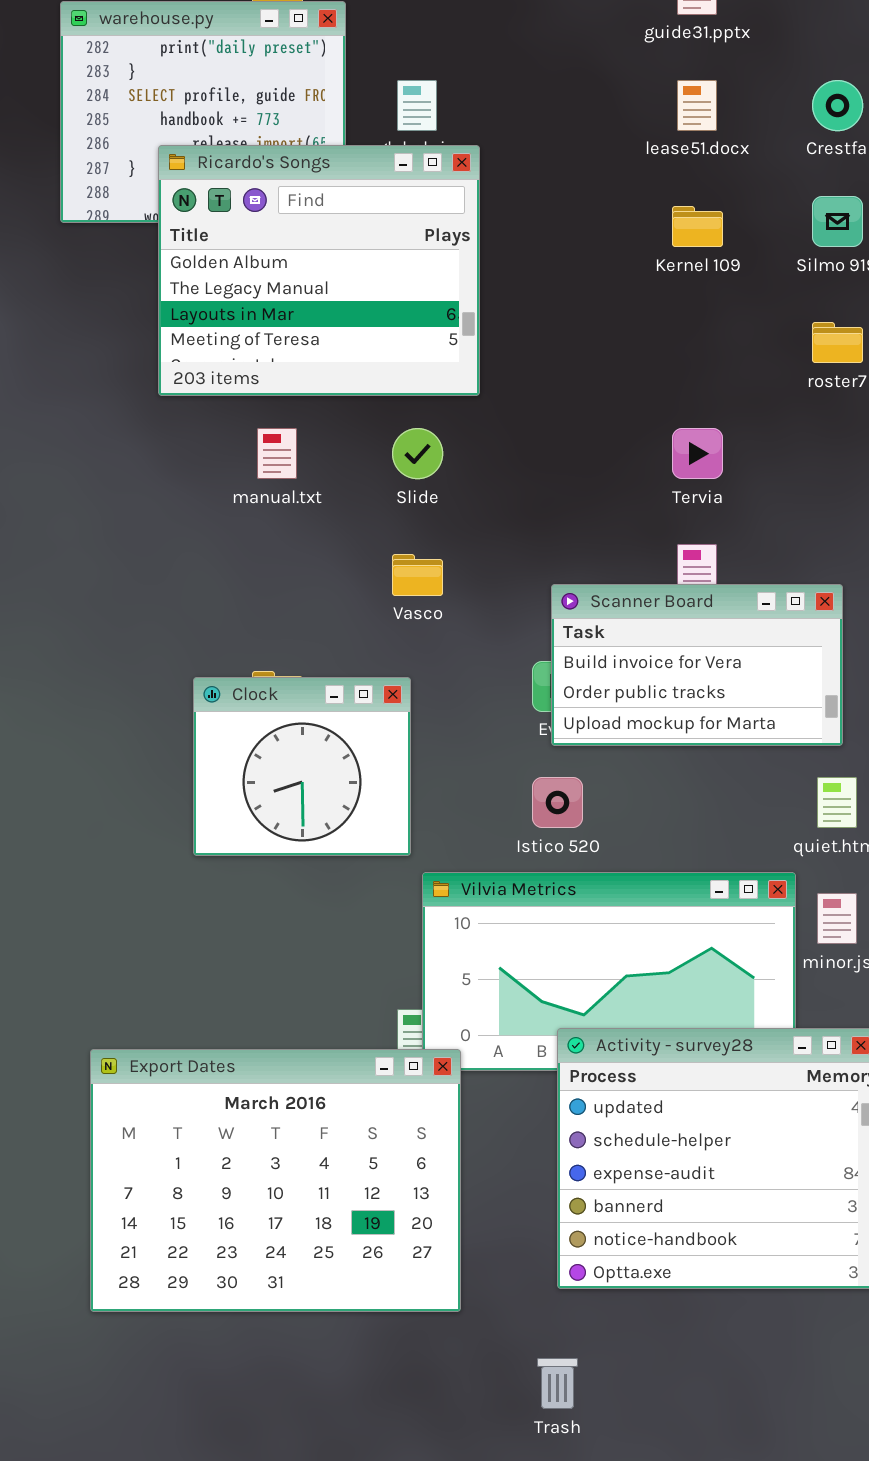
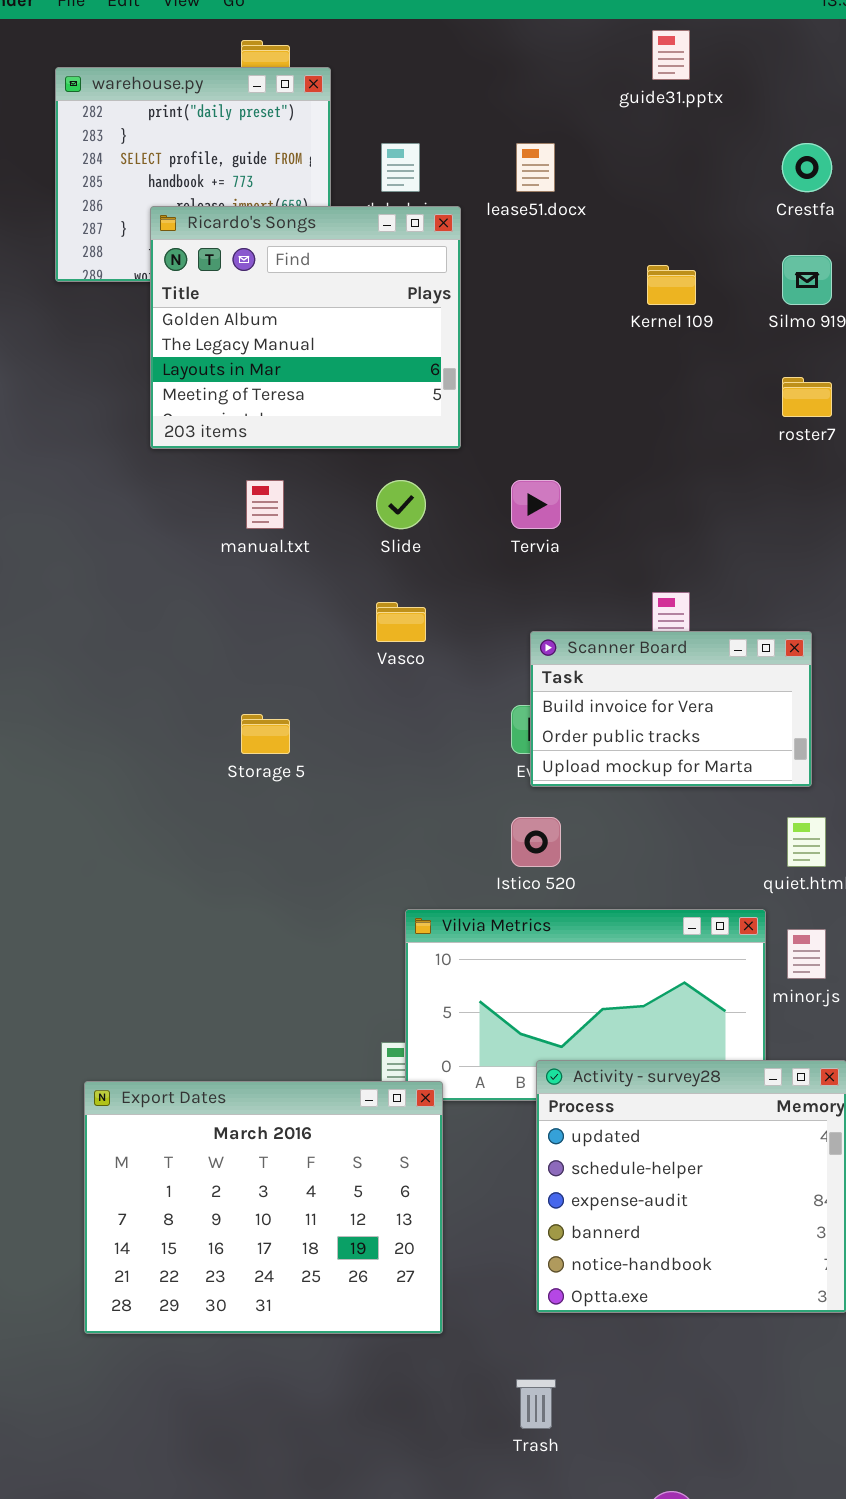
lease51.docx: [677,80,717,131] -> [516,143,555,192], moved
Tervia: [672,428,723,479] -> [511,480,561,529], moved
Clock: [193,677,411,856] -> none, closed

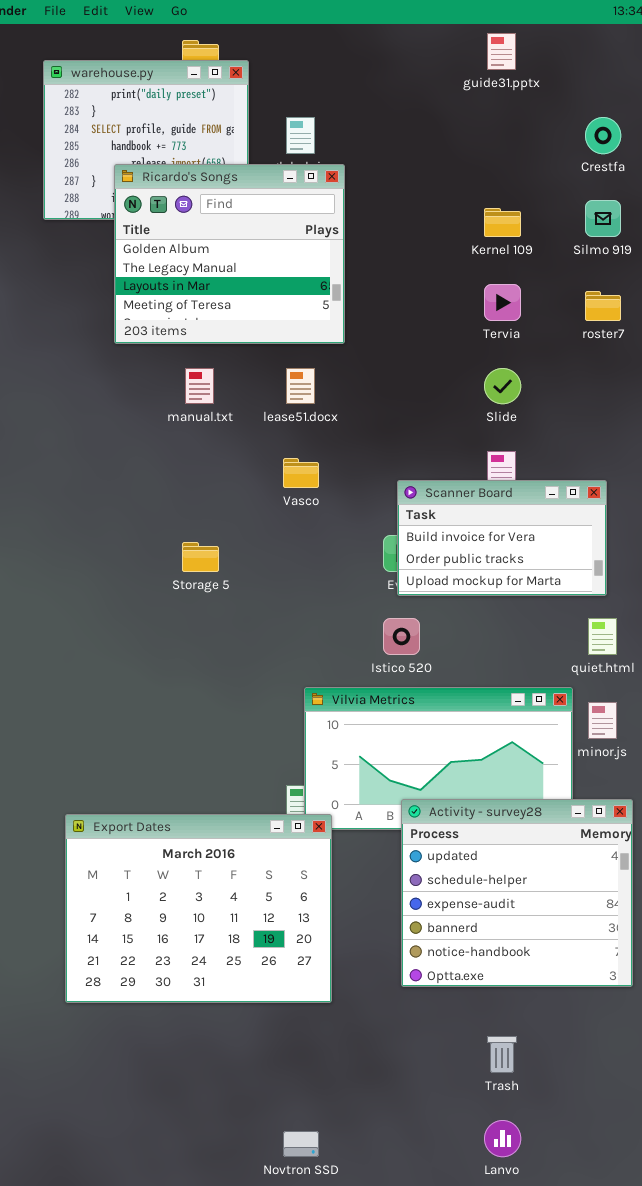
lease51.docx: [516,143,555,192] -> [286,368,315,404], moved
Slide: [376,480,426,529] -> [484,368,521,404], moved
Tervia: [511,480,561,529] -> [484,284,521,321], moved
Trash: [516,1379,556,1429] -> [487,1036,517,1073], moved

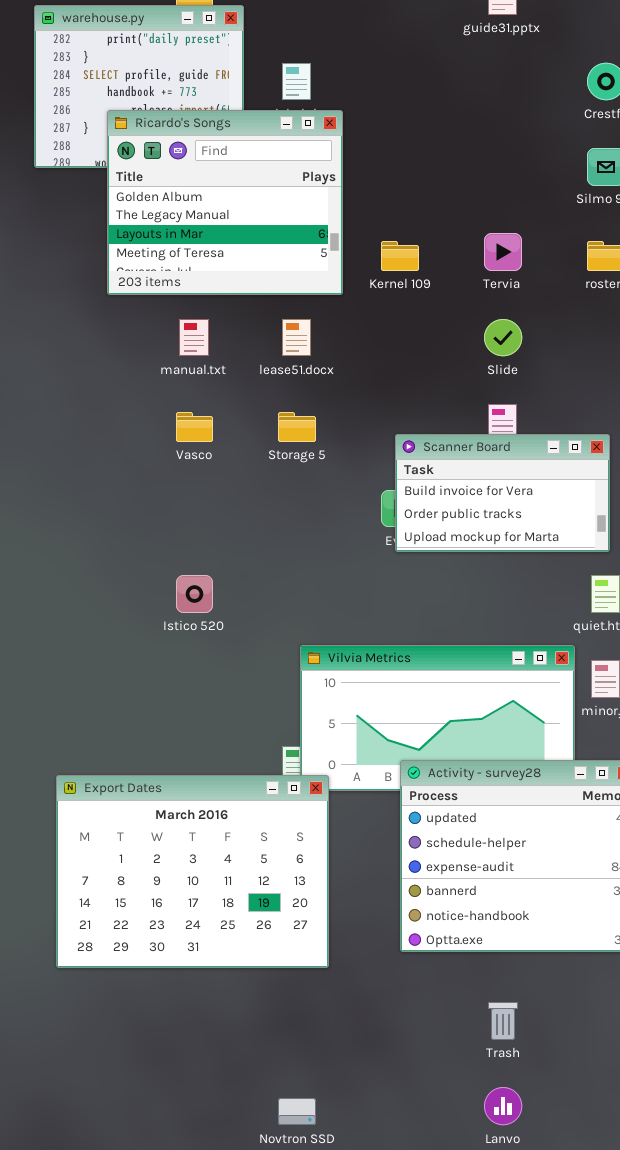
Kernel 109: [484,208,521,237] -> [381,241,419,271], moved
Vasco: [283,458,319,488] -> [176,412,213,442], moved
Storage 5: [182,542,219,572] -> [278,412,316,442], moved
Istico 520: [383,618,420,655] -> [176,575,213,613], moved

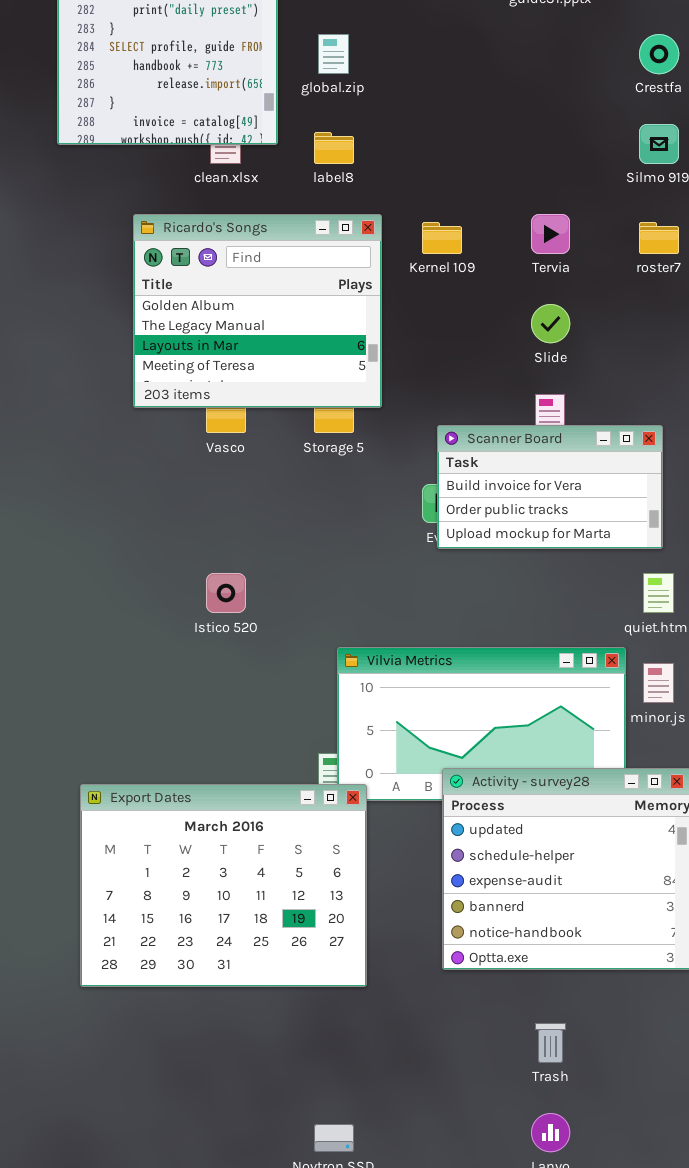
Ricardo's Songs: [107,110,343,295] -> [133,214,382,408], moved

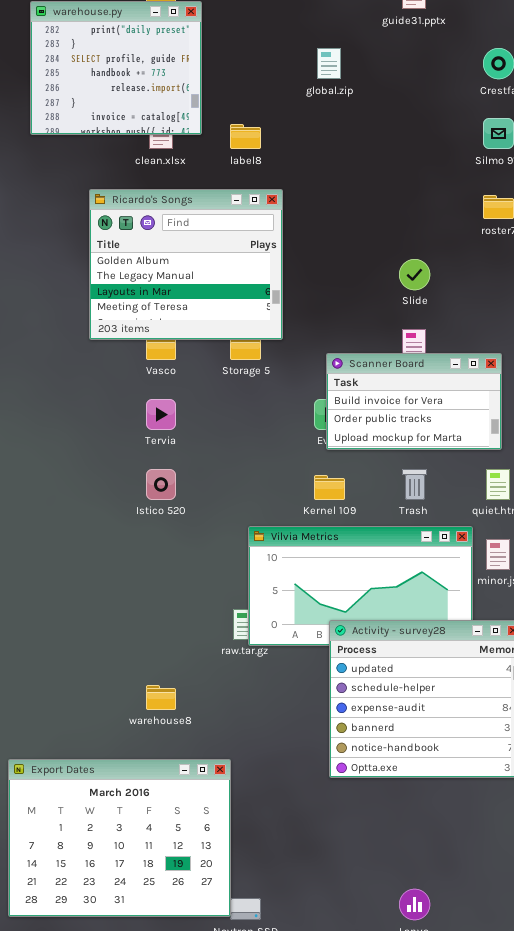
global.zip: [318,34,349,74] -> [317,48,341,79], moved
Tervia: [531,214,570,254] -> [146,399,176,430], moved
Kernel 109: [422,222,462,254] -> [314,475,345,500], moved
Export Dates: [80,784,367,987] -> [8,759,231,917], moved
Trash: [535,1023,566,1063] -> [402,469,427,500], moved

